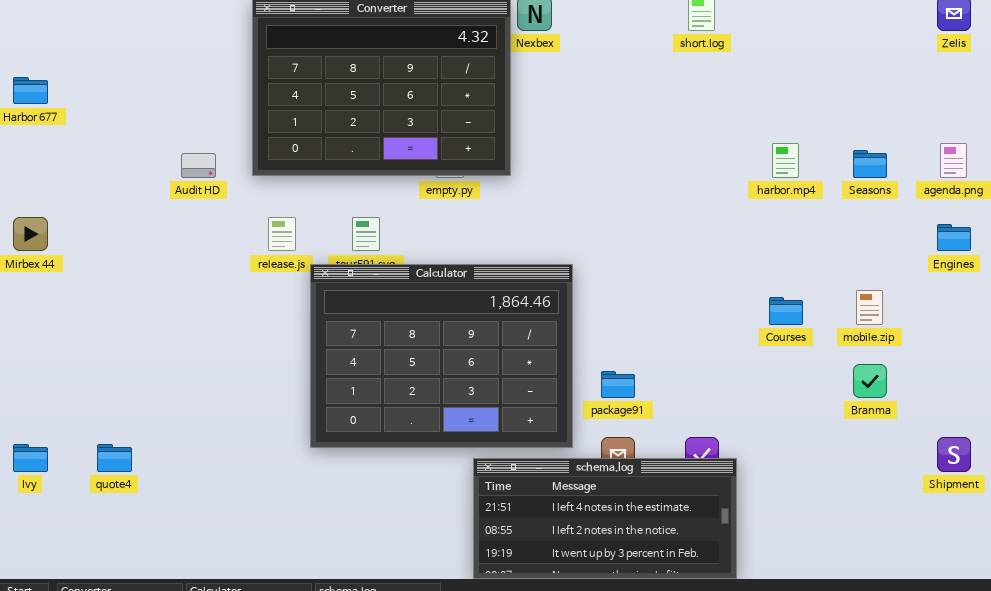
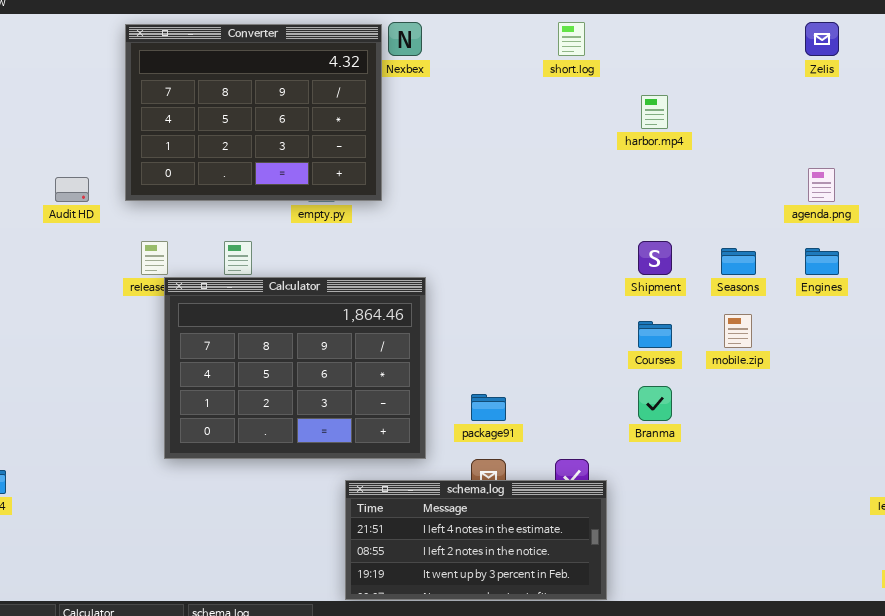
harbor.mp4: [772,143,799,178] -> [641,95,668,129], moved
Seasons: [853,150,887,178] -> [721,248,756,275], moved
Calculator: [310,264,573,448] -> [164,277,426,459], moved
Branma: [853,364,887,398] -> [638,386,672,421], moved
Shipment: [937,437,971,472] -> [638,241,672,275], moved

